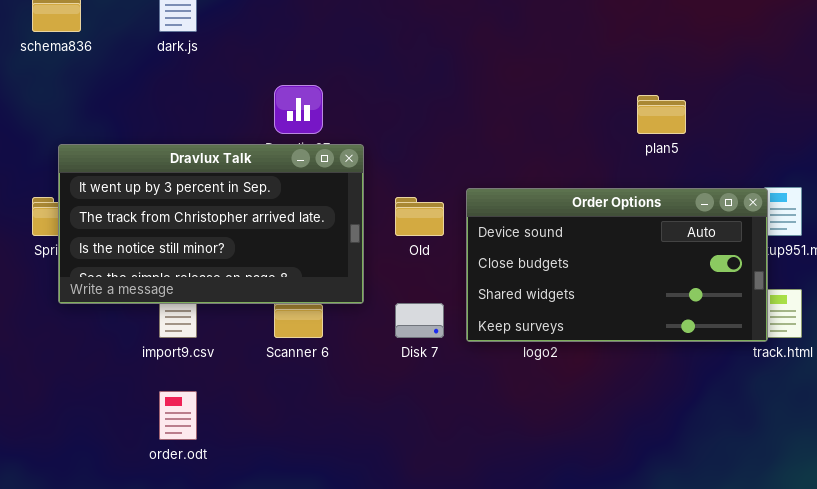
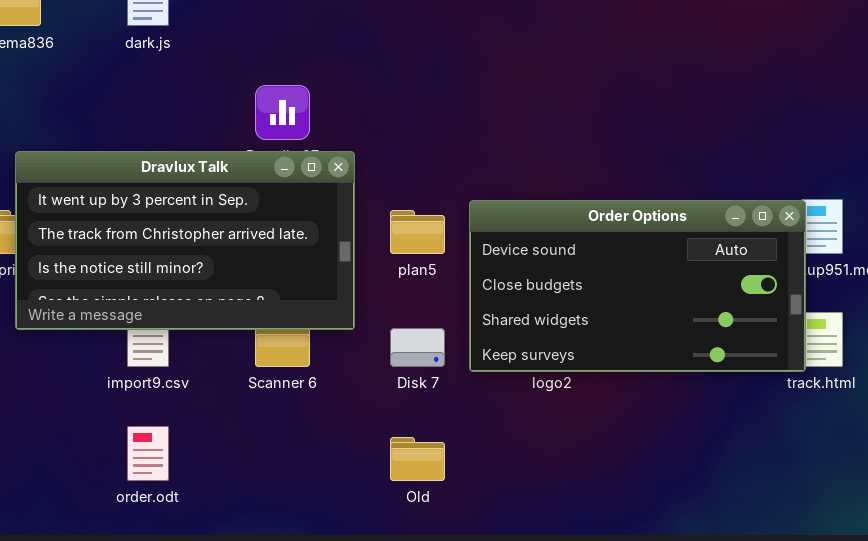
plan5: [637,95,686,134] -> [390,210,445,254], moved
Old: [395,197,444,236] -> [390,437,445,481], moved

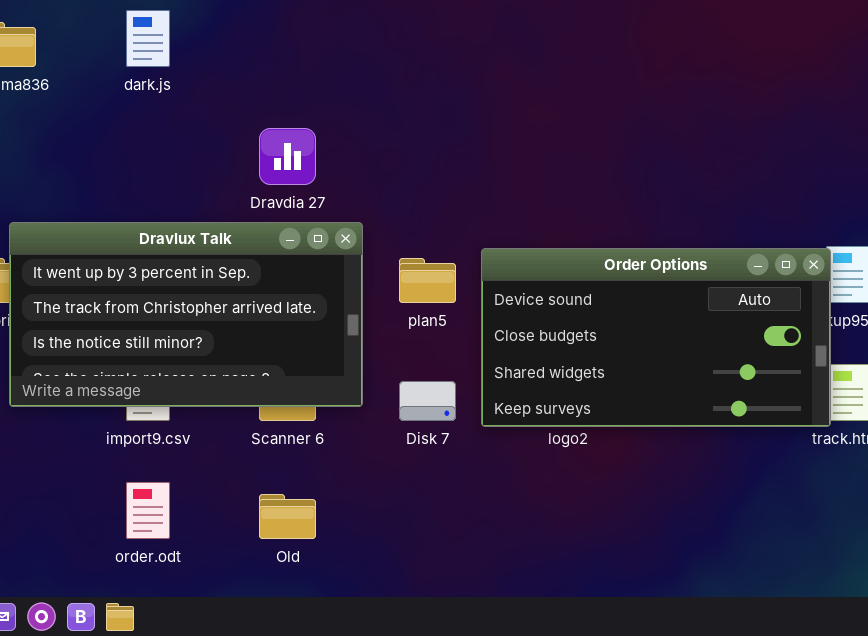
Dravlux Talk: [15,151,355,330] -> [9,222,363,407], moved
Old: [390,437,445,481] -> [259,494,316,539], moved

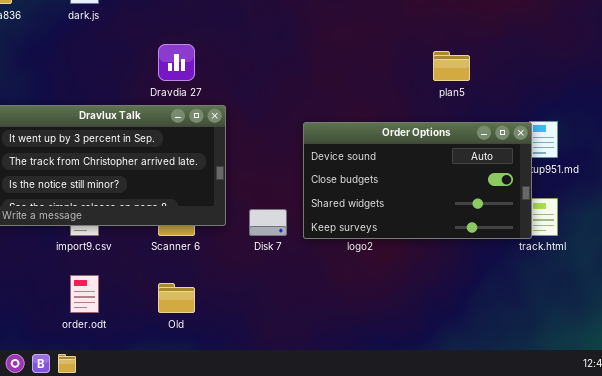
plan5: [399,258,456,303] -> [433,51,470,81], moved

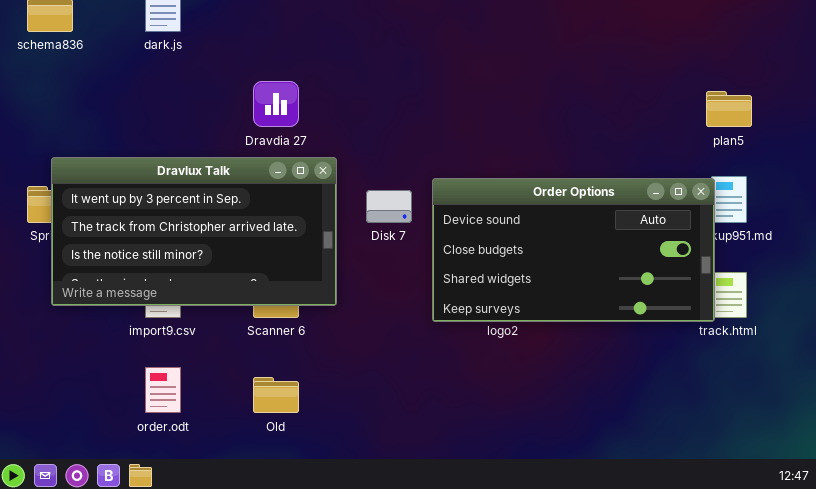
plan5: [433,51,470,81] -> [706,91,752,127], moved
Disk 7: [249,209,287,236] -> [366,190,412,223], moved

